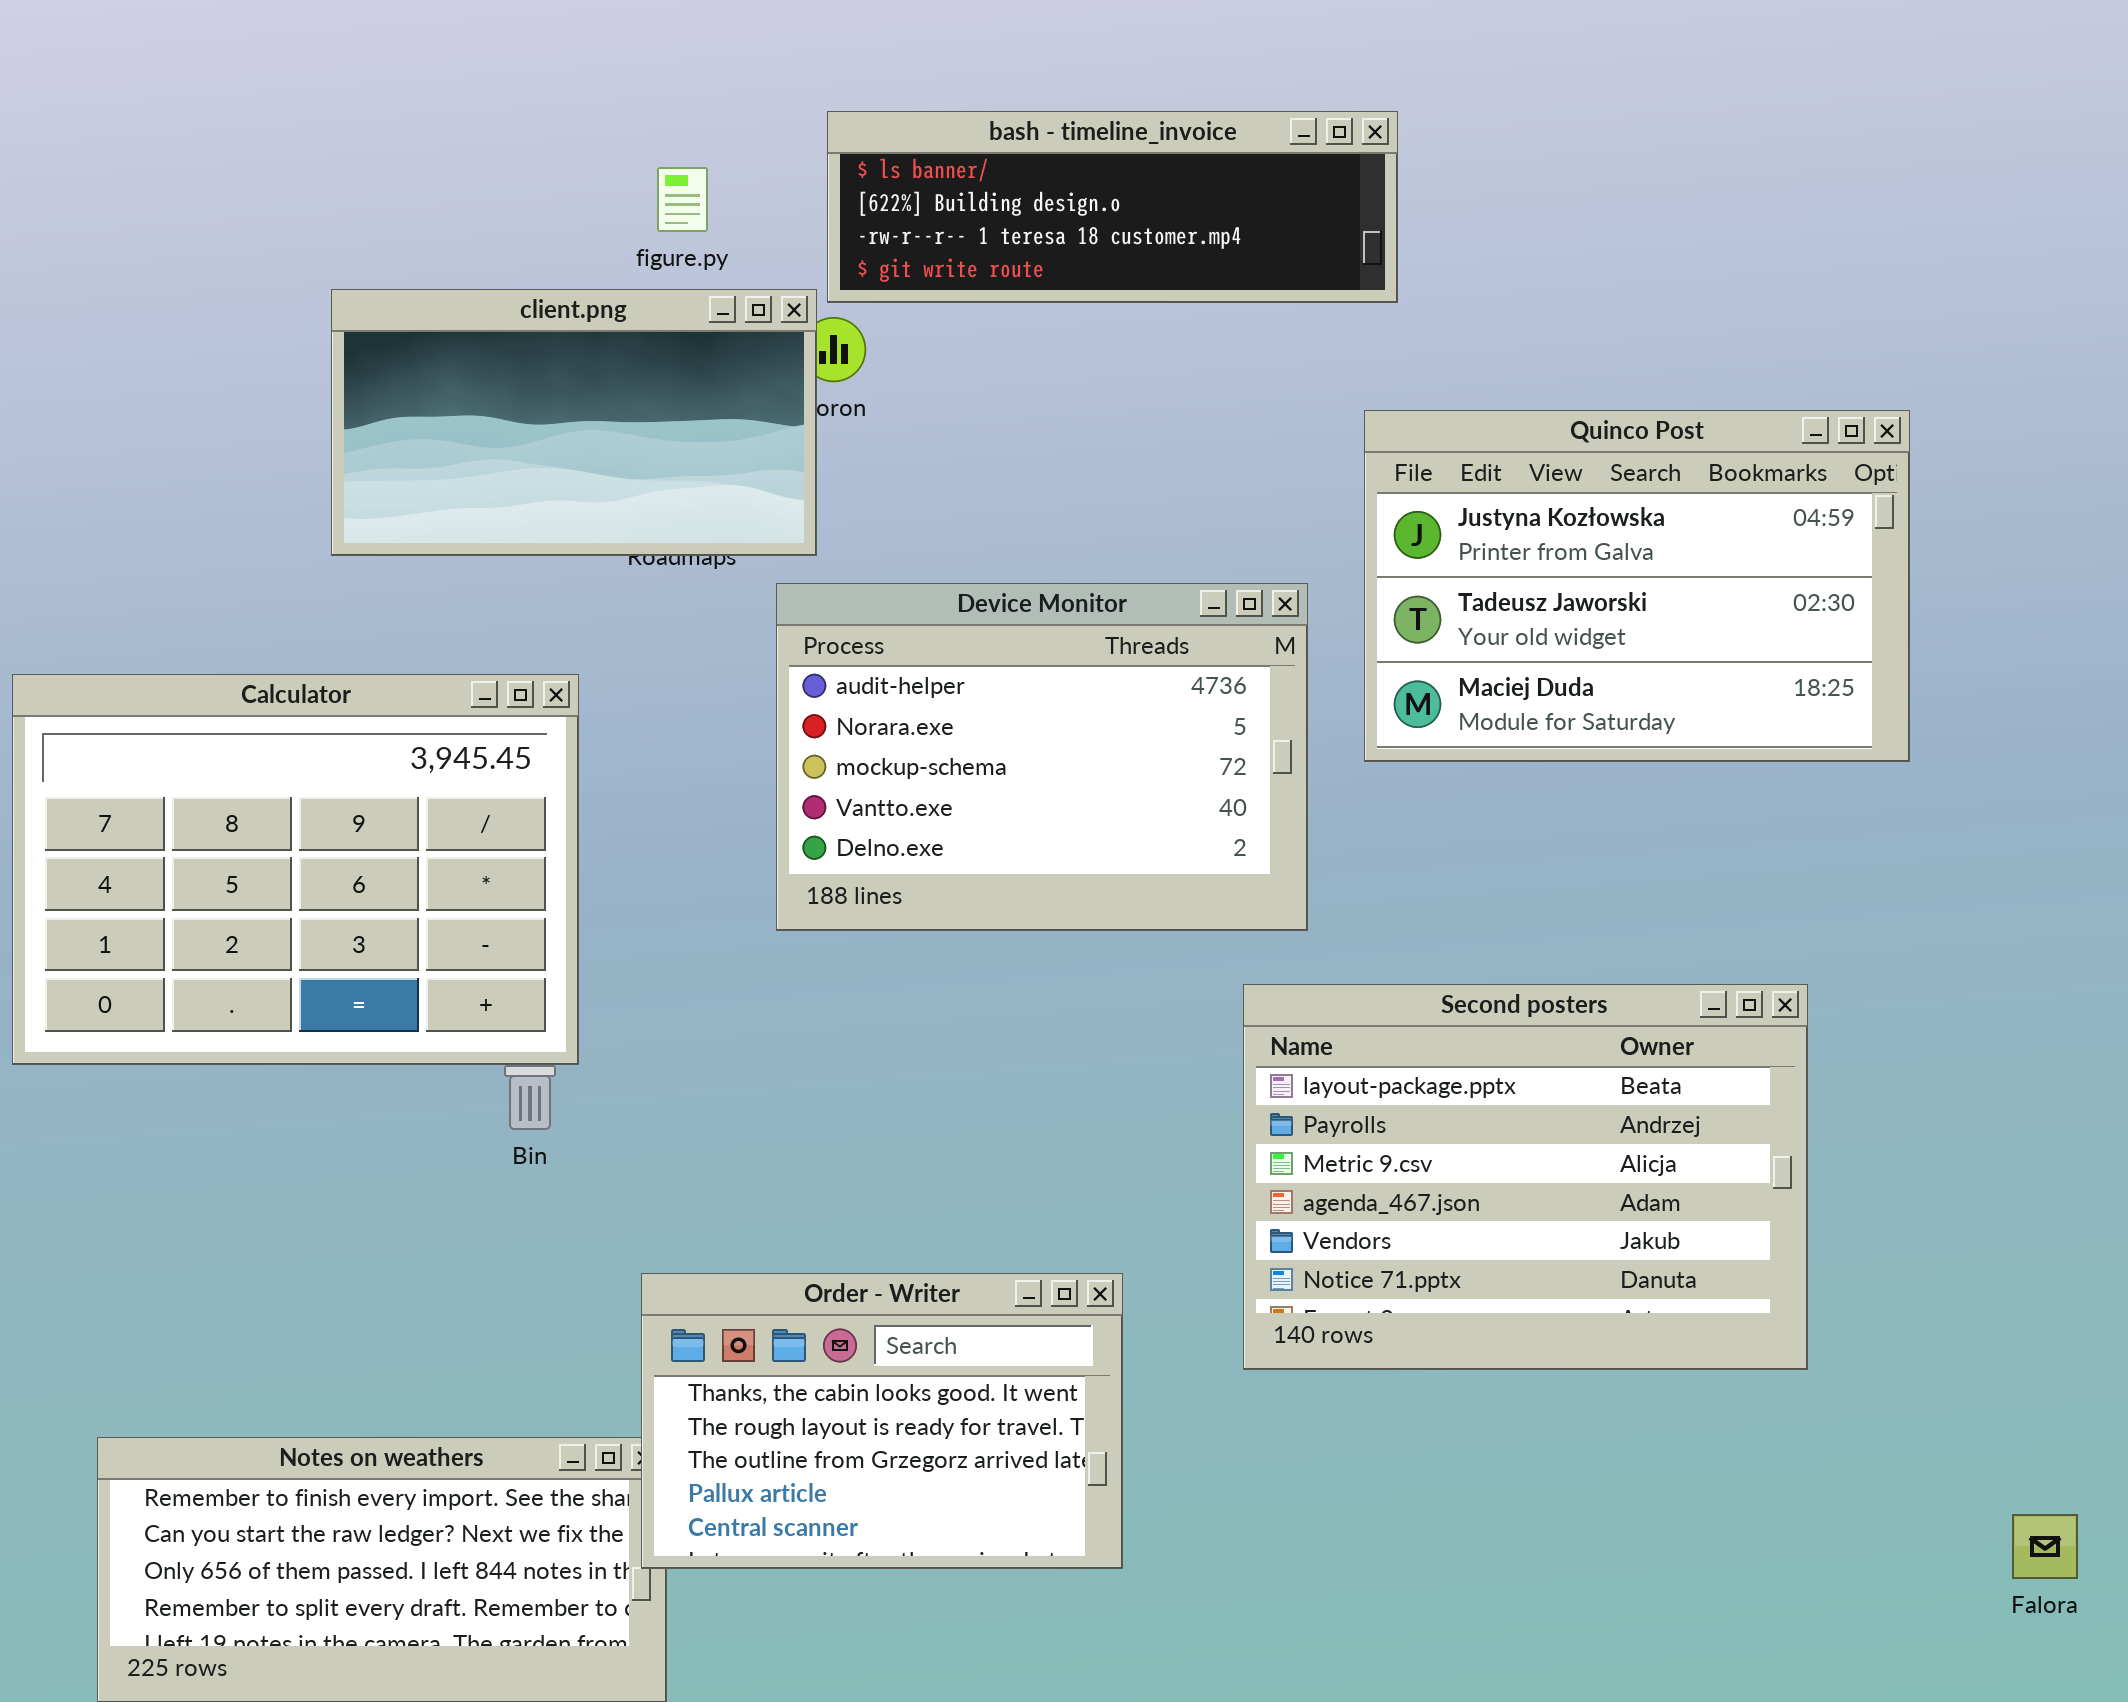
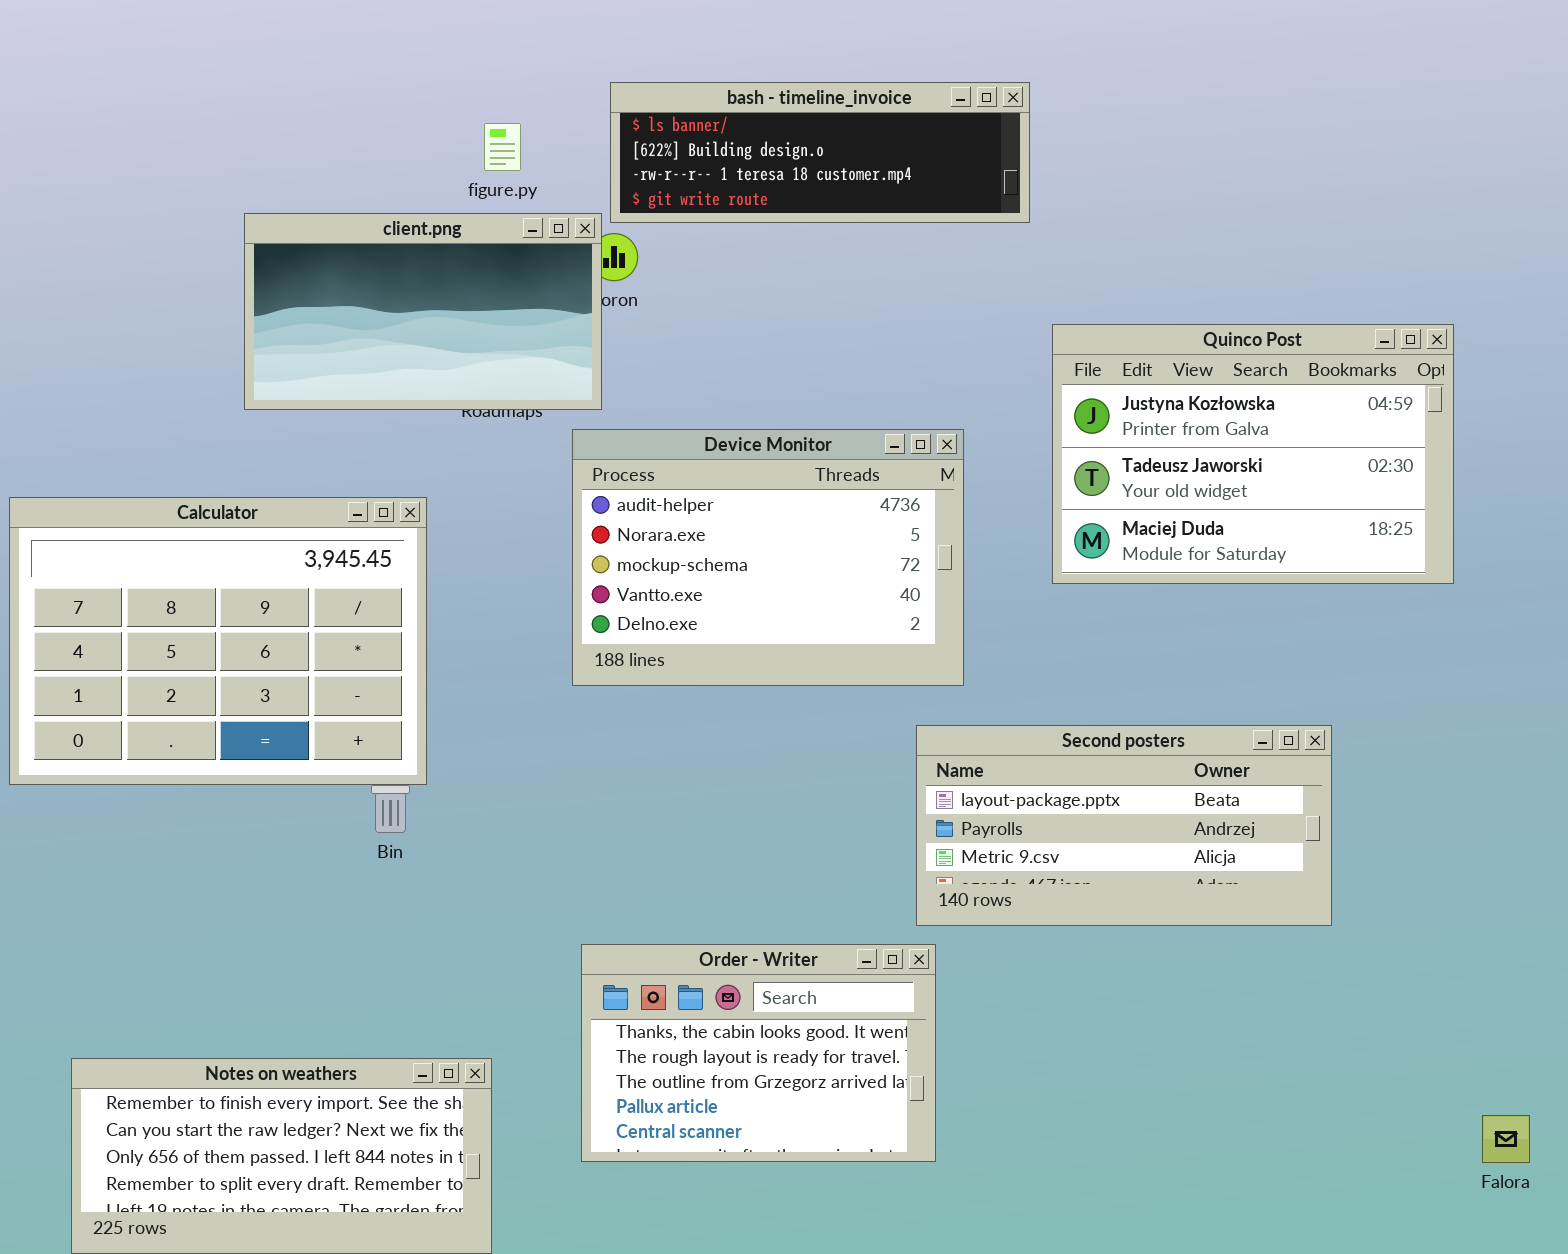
Quinco Post: [1364,410,1910,762] -> [1052,324,1454,584], moved
Second posters: [1243,984,1808,1370] -> [916,725,1332,926], resized
Order - Writer: [641,1273,1123,1569] -> [581,944,936,1162], moved

